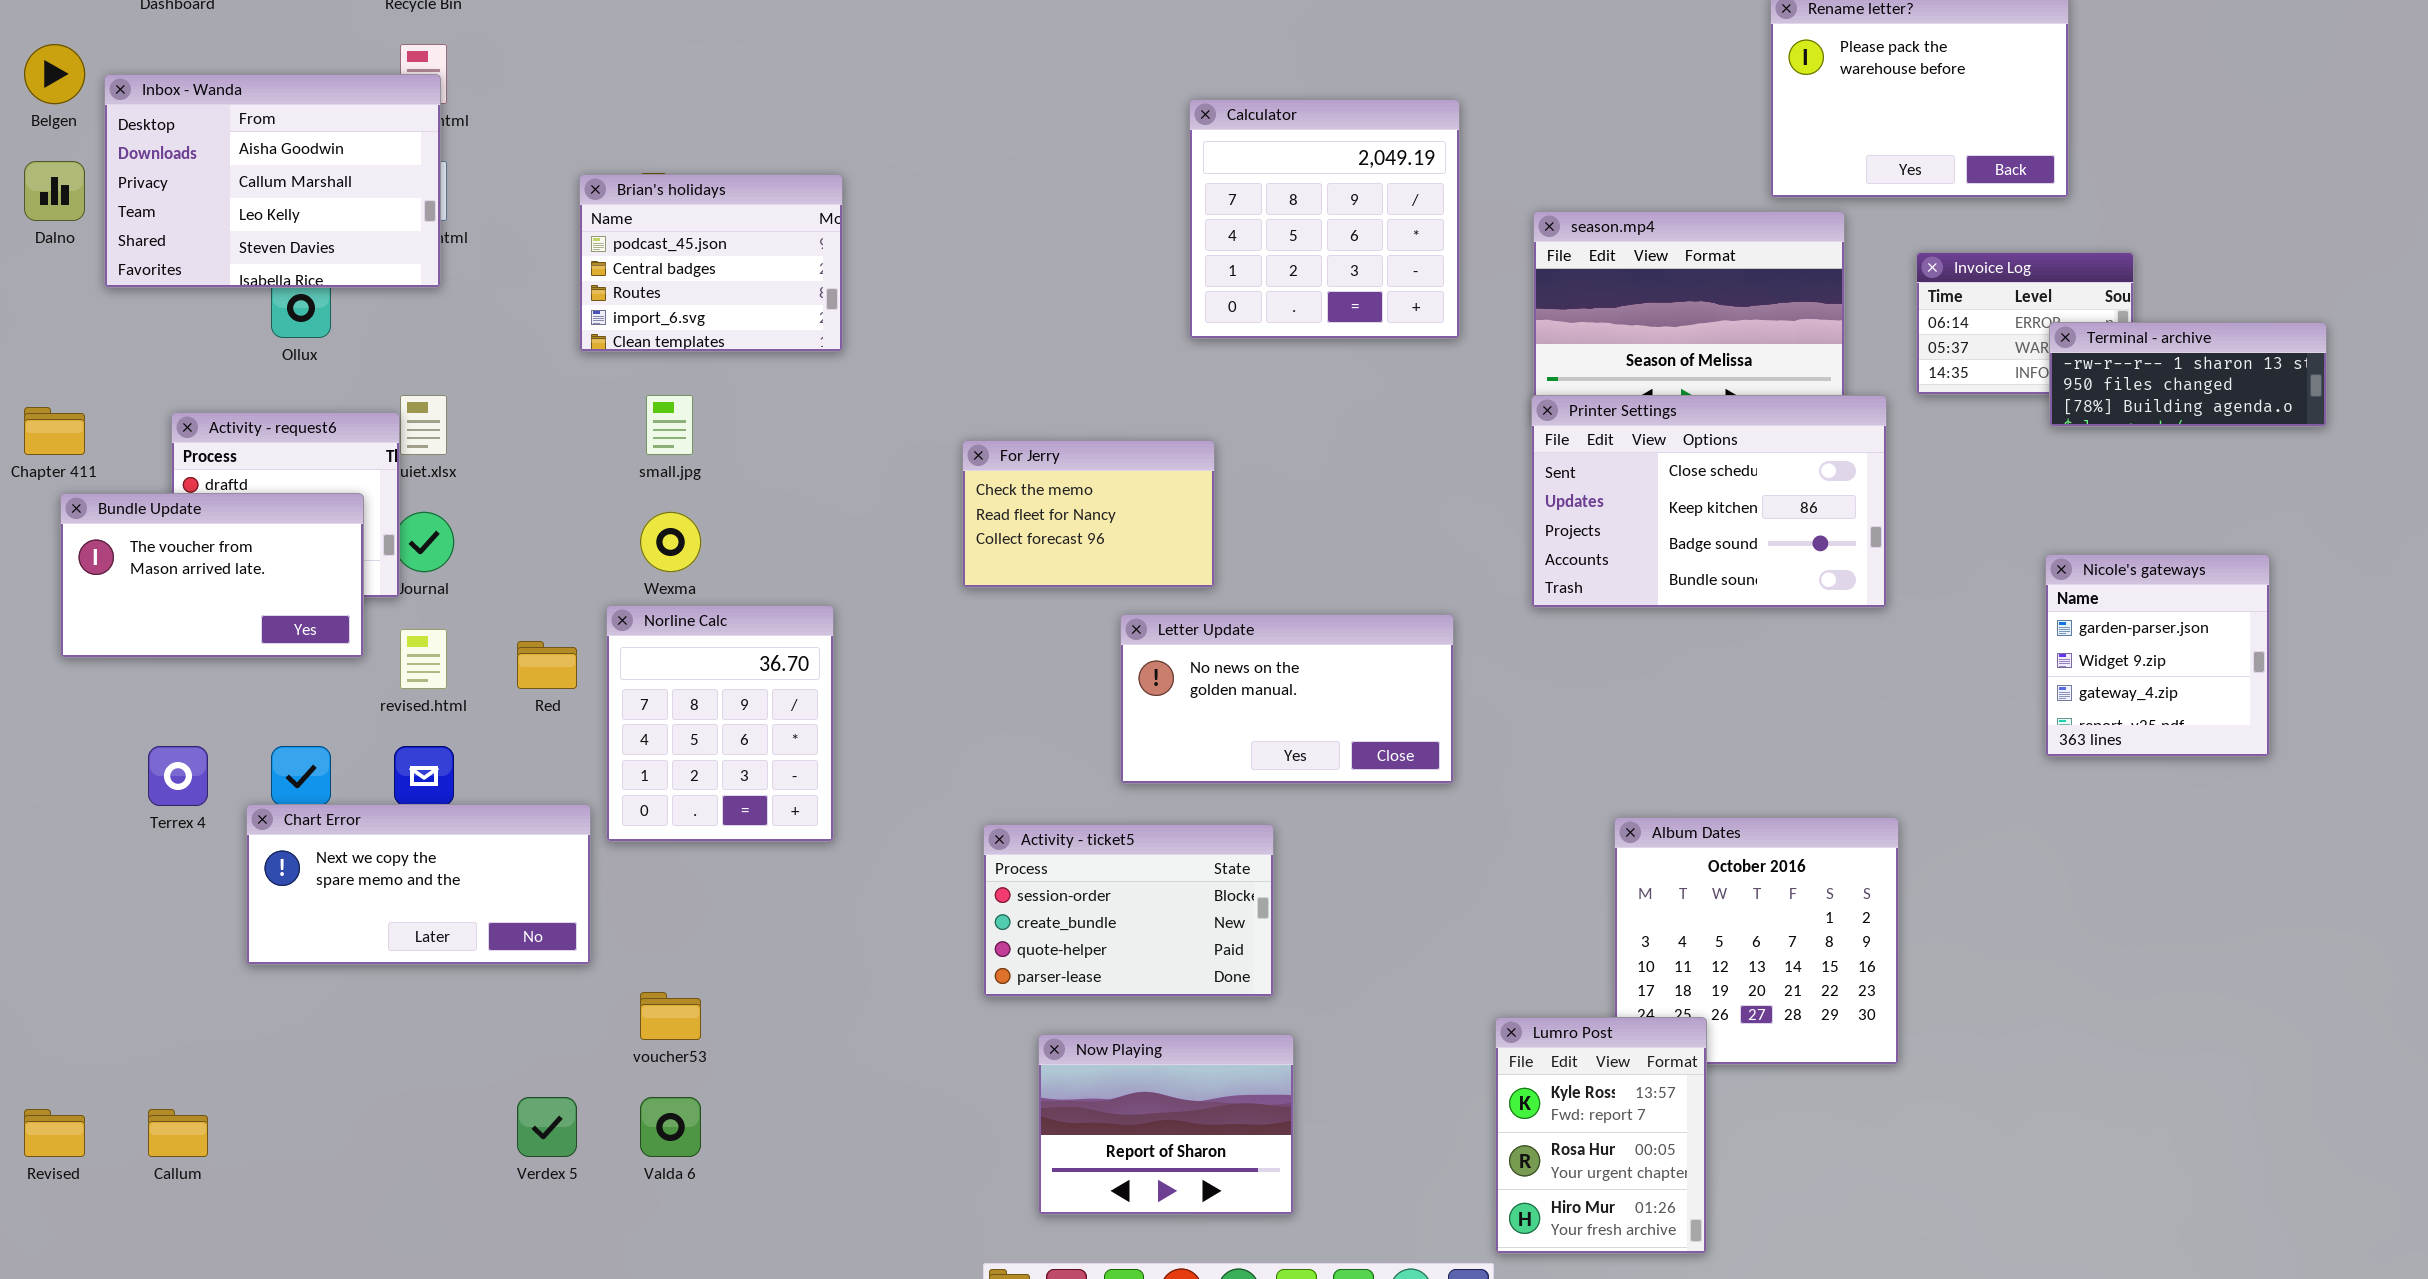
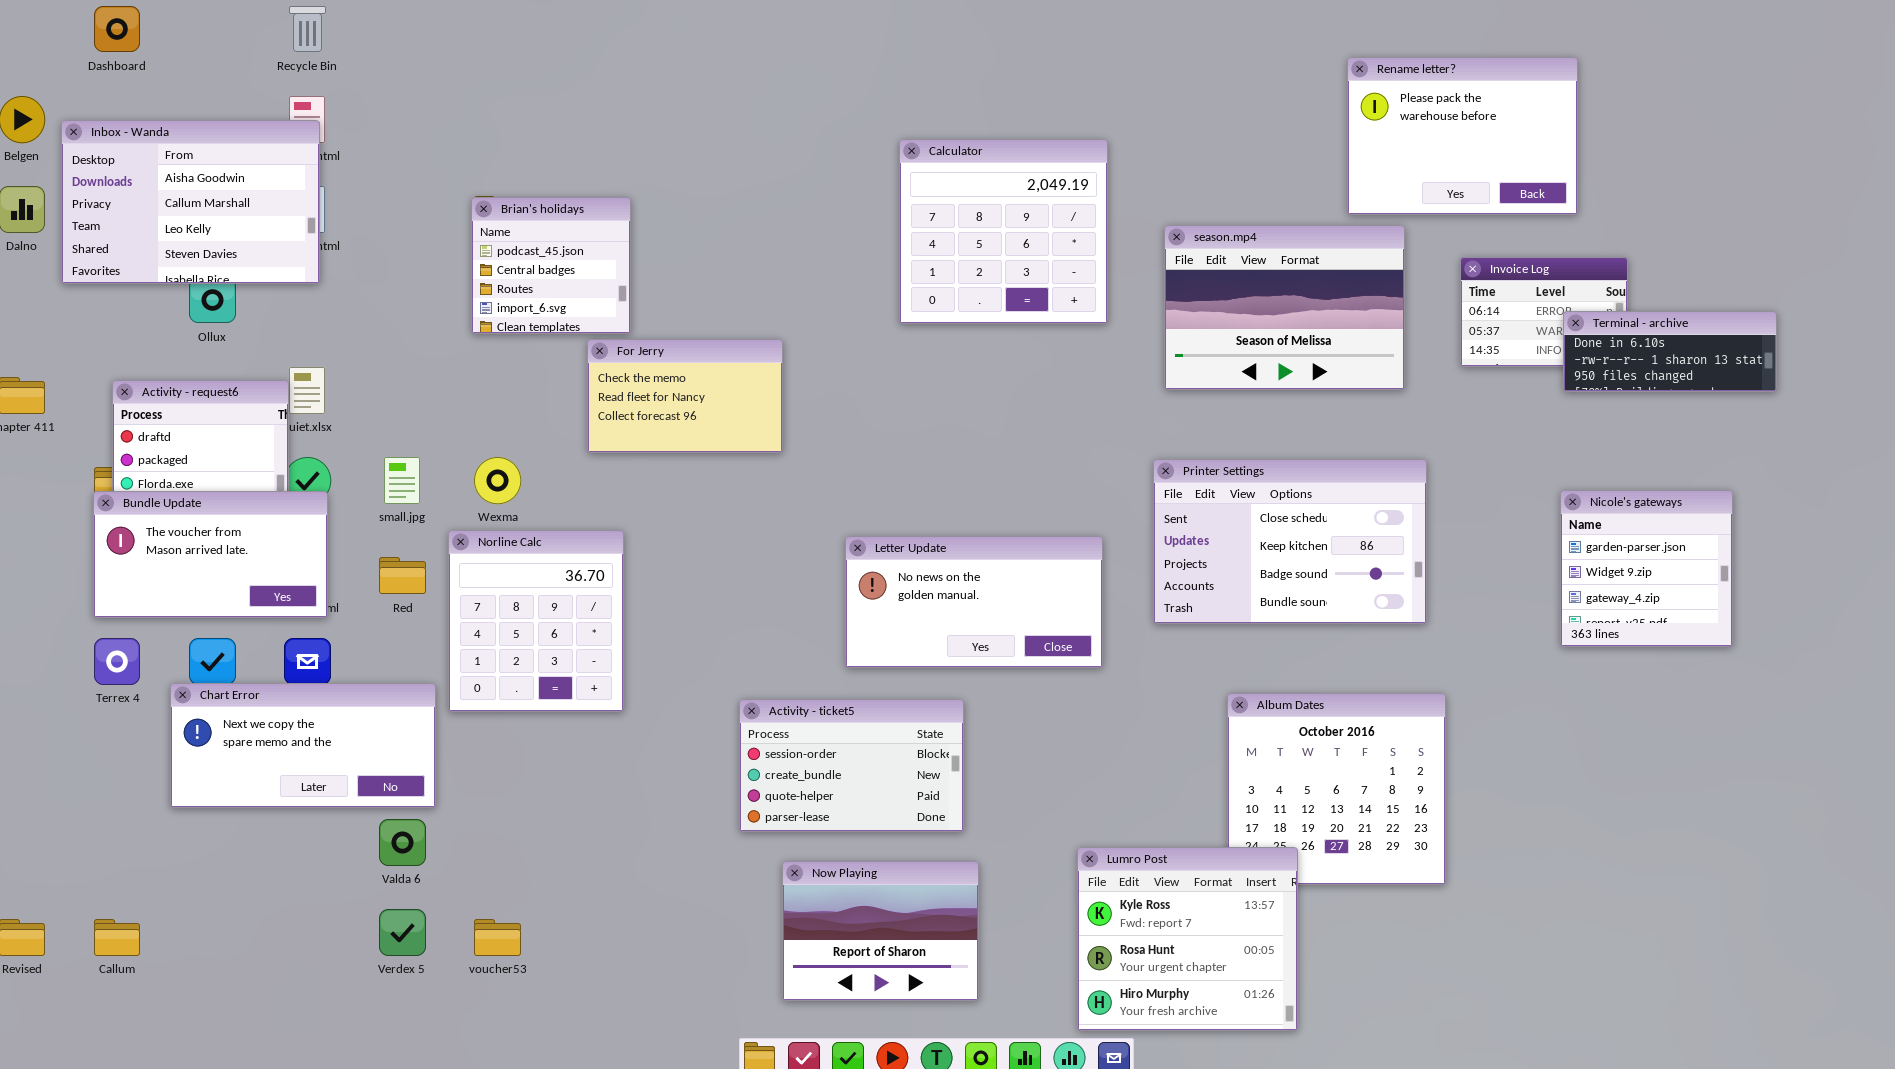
Brian's holidays: [579,174,843,352] -> [471,197,631,334], resized
Terminal - archive: [2049,322,2327,427] -> [1563,311,1777,392], scrolled up 1 row
small.jpg: [646,395,693,455] -> [384,457,420,504], moved
Printer Settings: [1531,395,1887,608] -> [1153,459,1427,624], moved
For Jerry: [962,440,1215,588] -> [587,339,783,453], moved
Bundle Update: [60,493,364,658] -> [93,491,328,618], moved
voucher53: [640,992,701,1040] -> [474,919,521,956], moved
Lumro Post: [1495,1017,1707,1254] -> [1077,847,1298,1031], resized
Valda 6: [640,1097,701,1157] -> [379,819,426,866], moved

